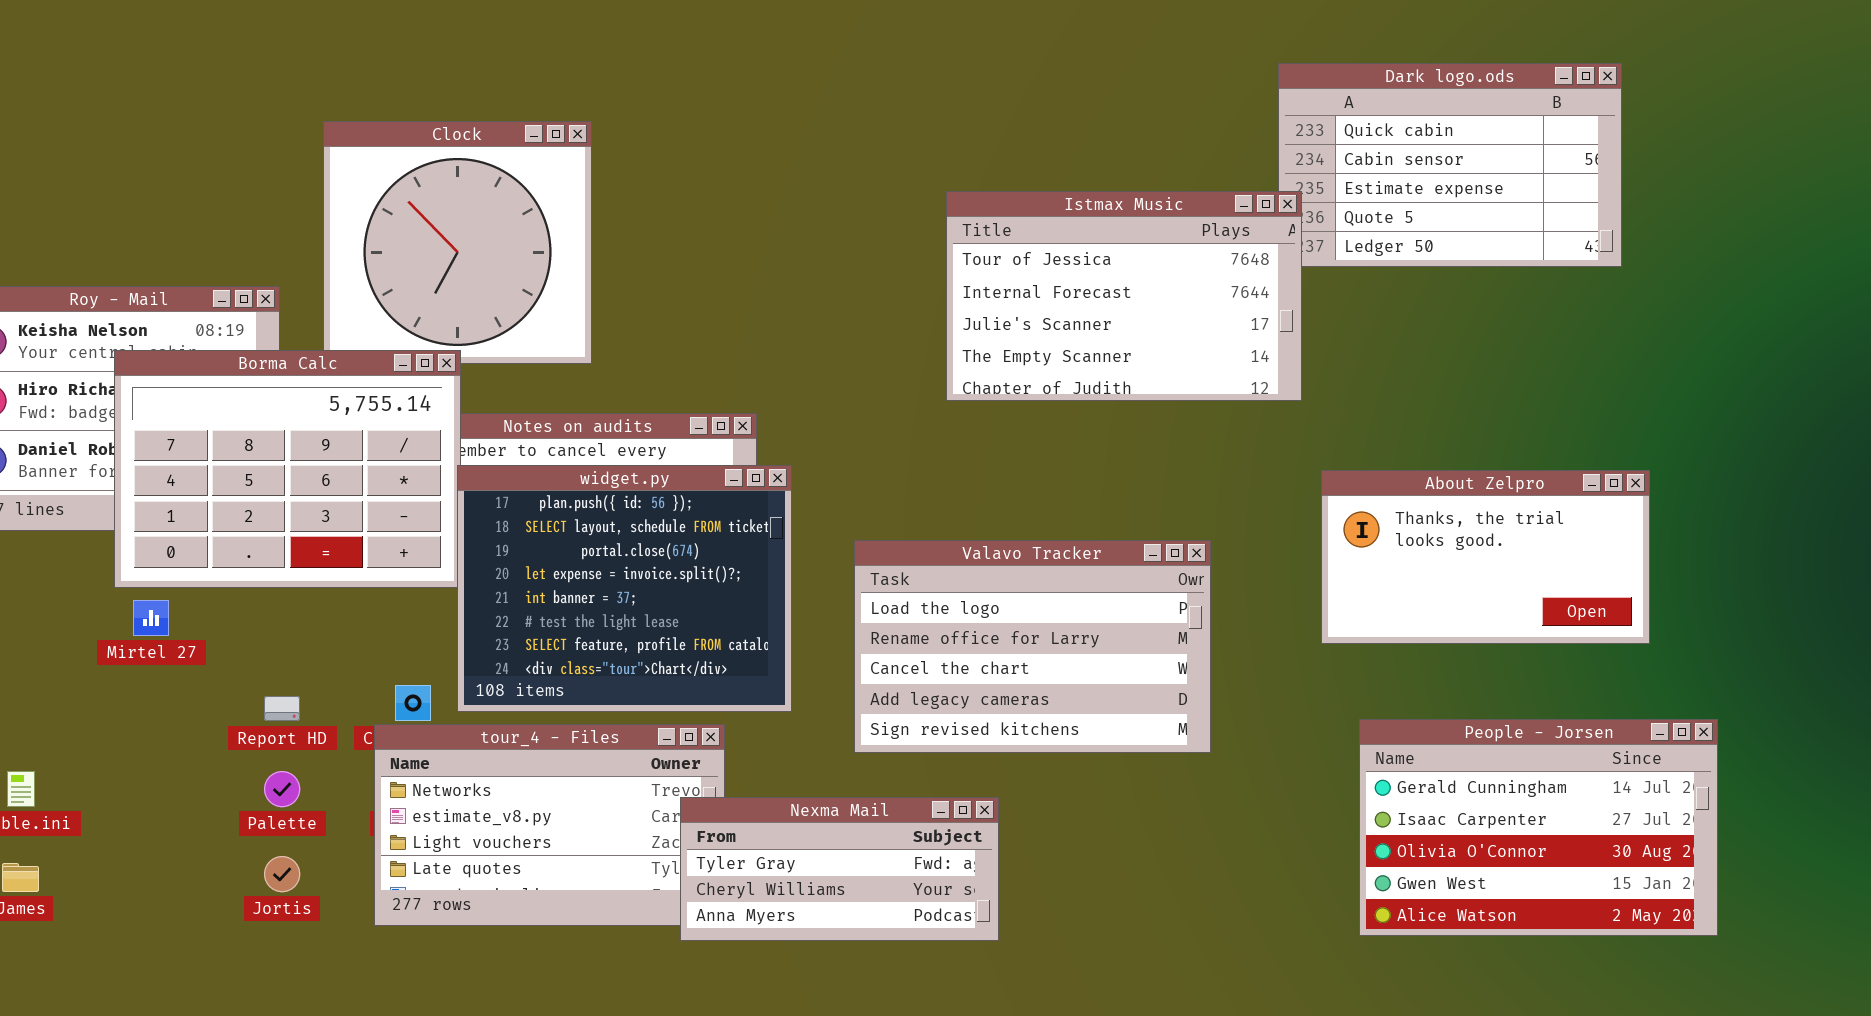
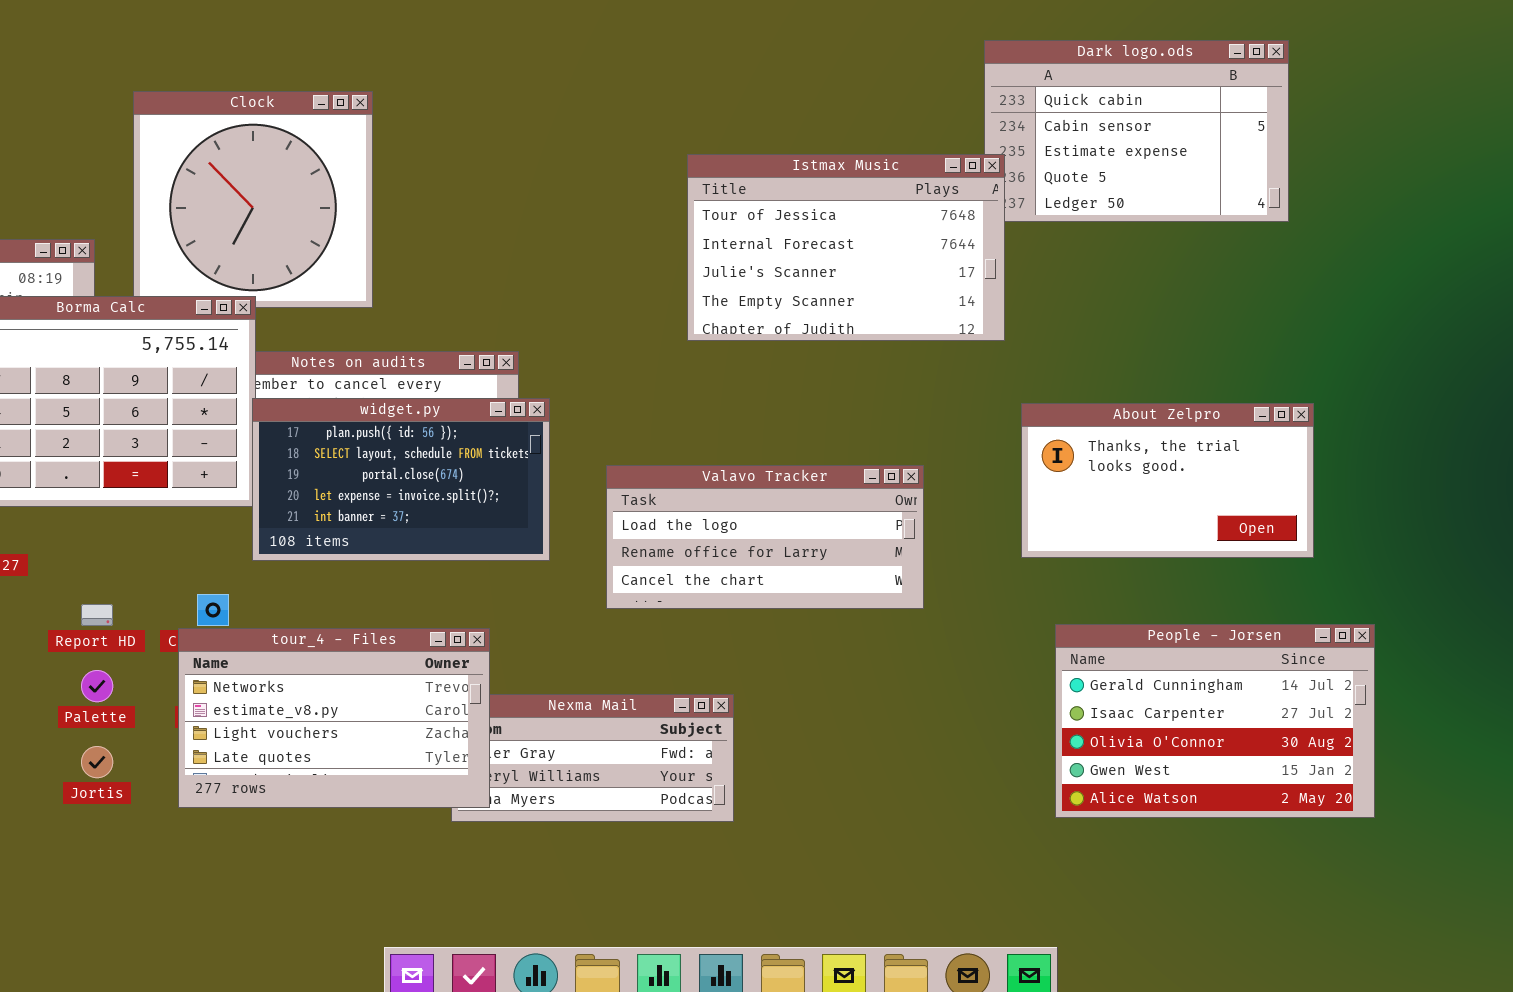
widget.py: [457,465,792,712] -> [252,398,550,561], resized
Valavo Tracker: [854,540,1211,753] -> [606,465,924,609], resized
tour_4 - Files: [374,724,725,926] -> [178,628,490,808], raised

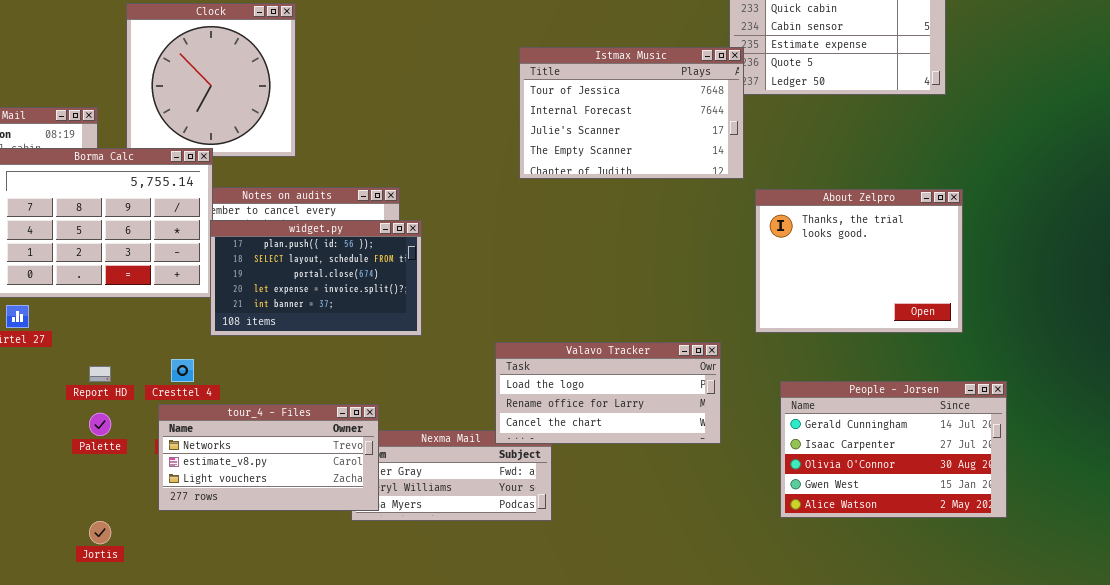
About Zelpro: [1021,403,1314,558] -> [755,189,963,333], resized
Valavo Tracker: [606,465,924,609] -> [495,342,721,444], moved
tour_4 - Files: [178,628,490,808] -> [158,404,379,511], resized
Jortis: [81,746,113,778] -> [89,521,111,544], moved

